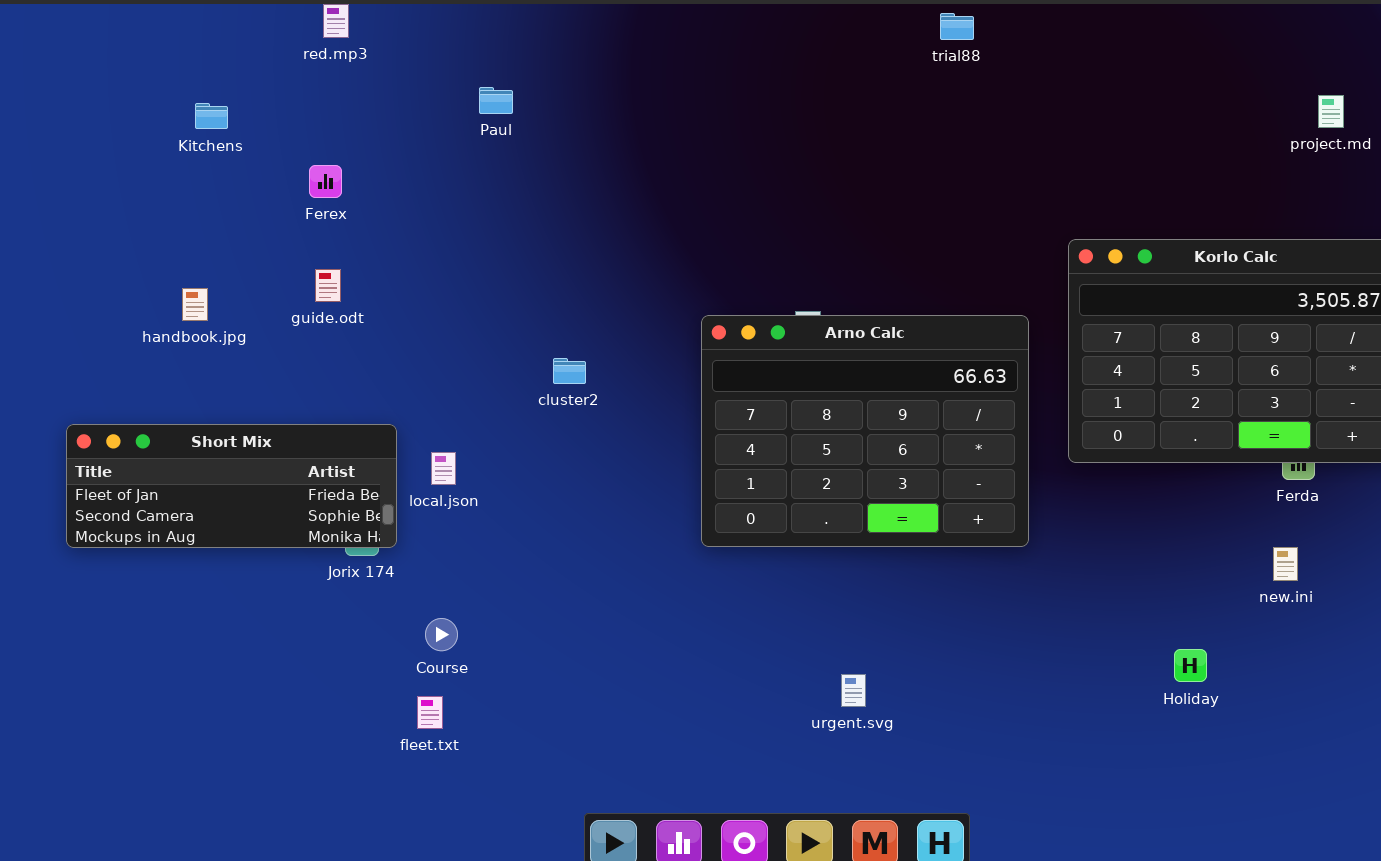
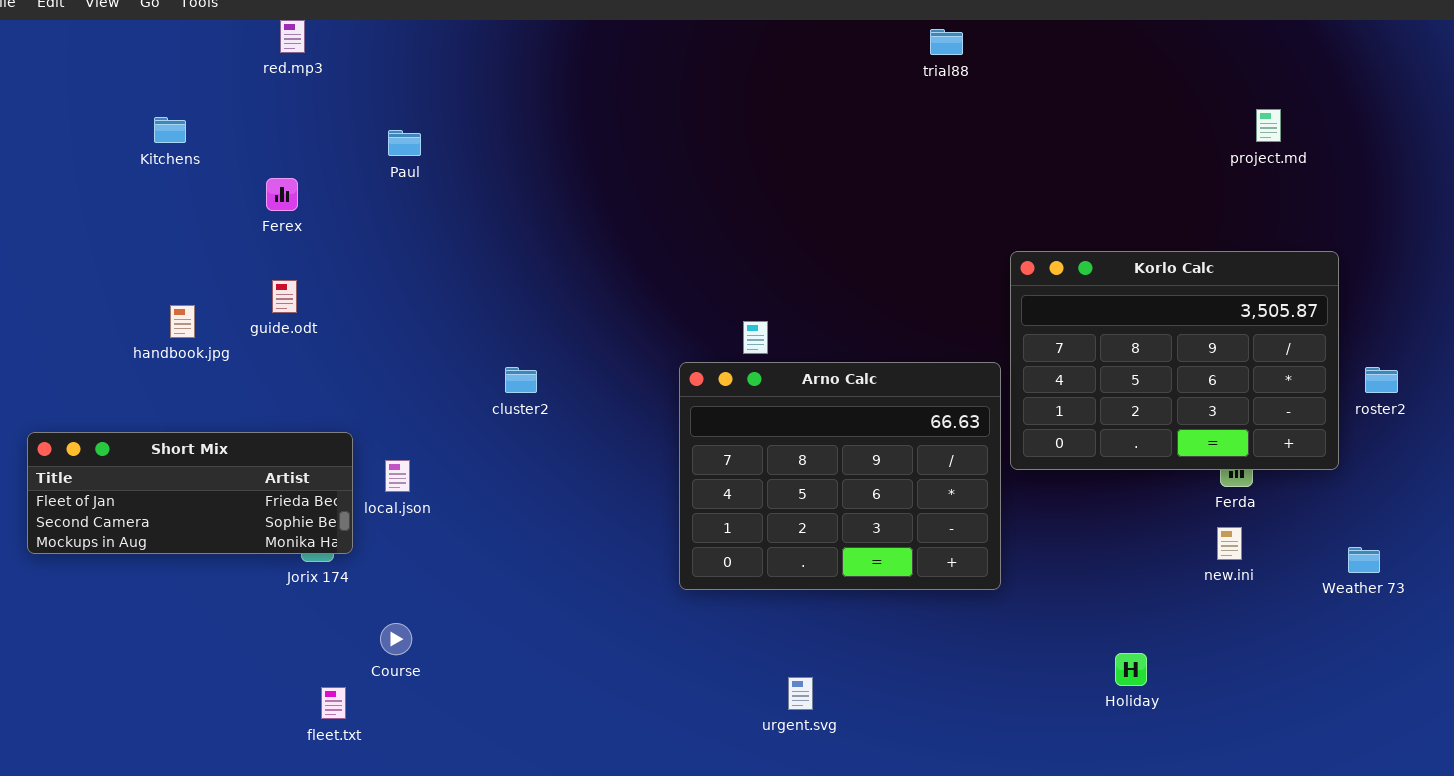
trial88: [940,13,974,40] -> [930,29,963,55], moved
Paul: [479,87,513,114] -> [388,130,421,156], moved
handbook.jpg: [182,288,208,321] -> [170,305,195,338], moved
Arno Calc: [701,315,1029,547] -> [679,362,1001,590], moved
new.ini: [1273,547,1298,581] -> [1217,527,1242,560], moved
fleet.txt: [417,696,443,729] -> [321,687,346,719], moved

